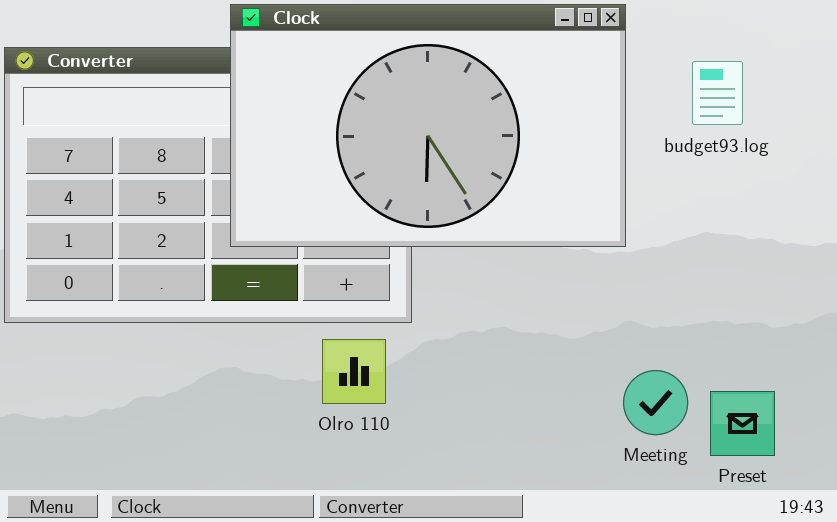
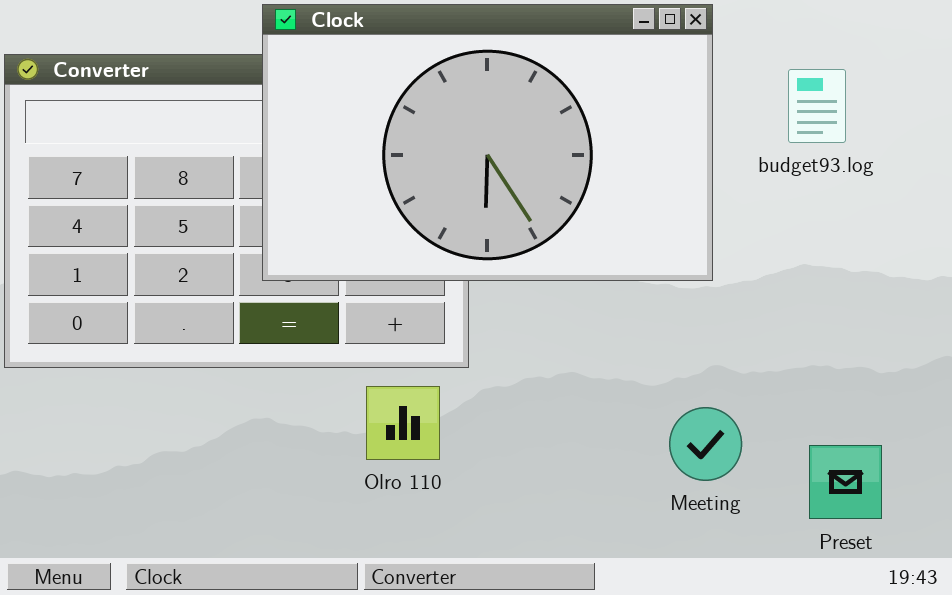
Meeting: [623,370,688,435] -> [669,407,742,481], moved

